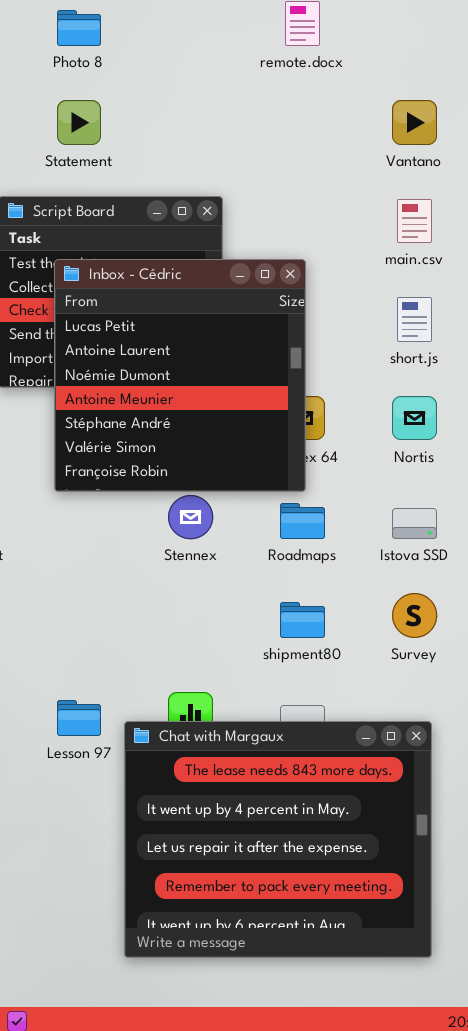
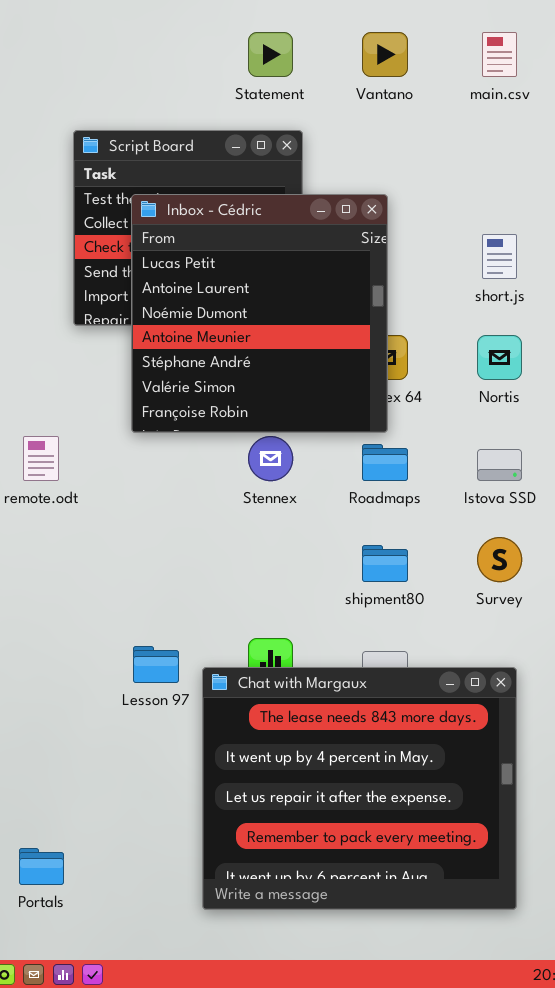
Statement: [57,100,101,145] -> [248,32,293,77], moved
Vantano: [392,100,437,145] -> [362,32,408,77], moved
main.csv: [397,199,432,243] -> [482,32,517,77], moved

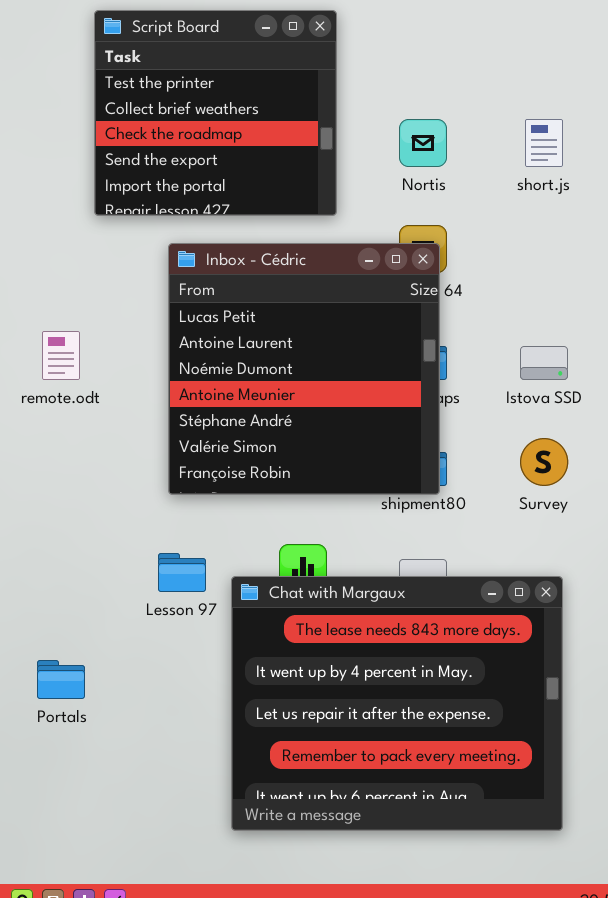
Inbox - Cédric: [131,194,388,433] -> [168,243,440,495], moved
Nortis: [477,335,522,380] -> [399,119,447,167], moved
Portals: [19,848,64,885] -> [37,660,85,699], moved

